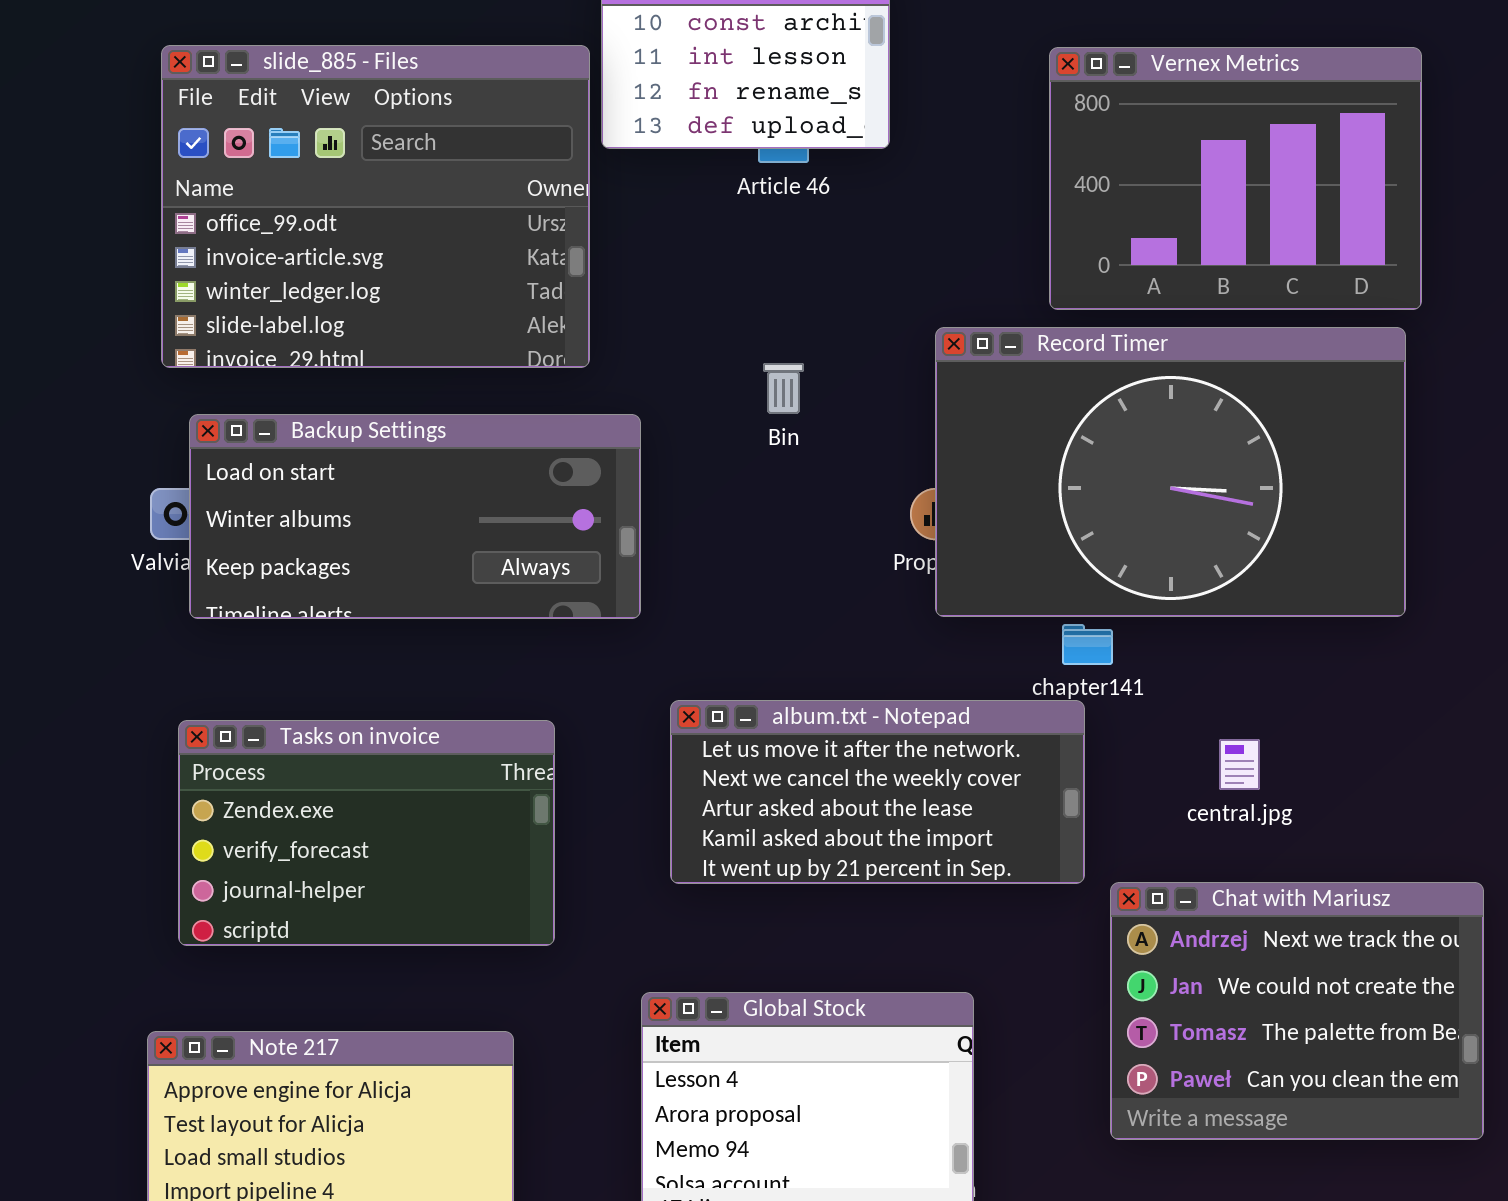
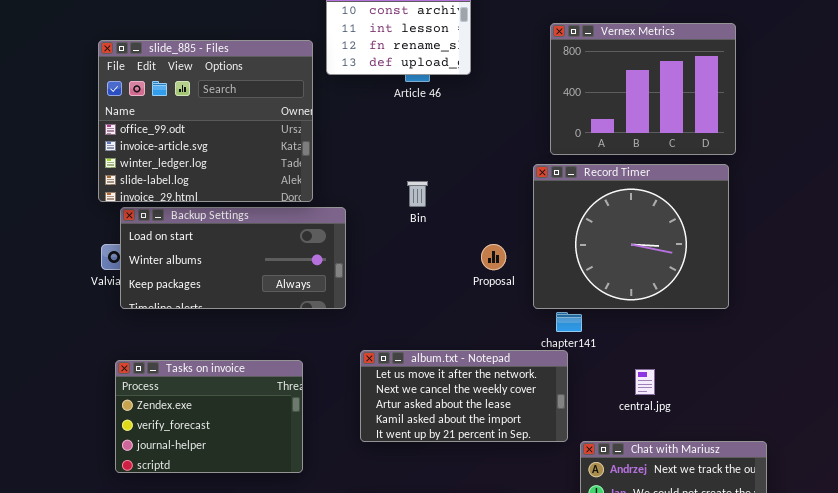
slide_885 - Files: [161,45,590,368] -> [98,40,313,202], moved
Record Timer: [935,327,1406,617] -> [533,164,729,309], resized

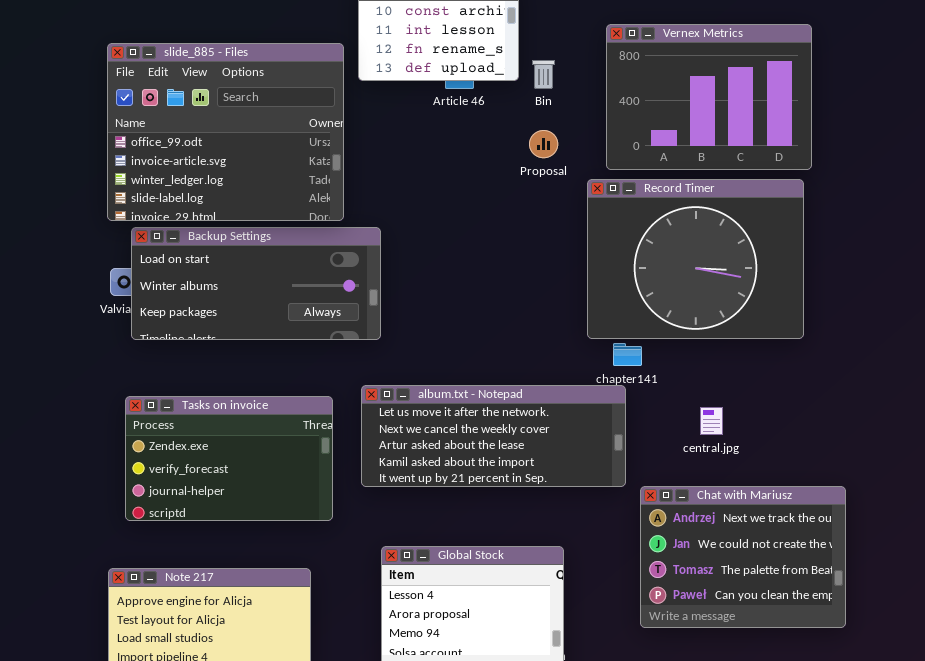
Bin: [407,181,428,207] -> [532,60,555,89], moved
Proposal: [481,244,506,270] -> [529,130,558,158], moved
album.txt - Notepad: [360,350,568,442] -> [361,385,626,487], resized

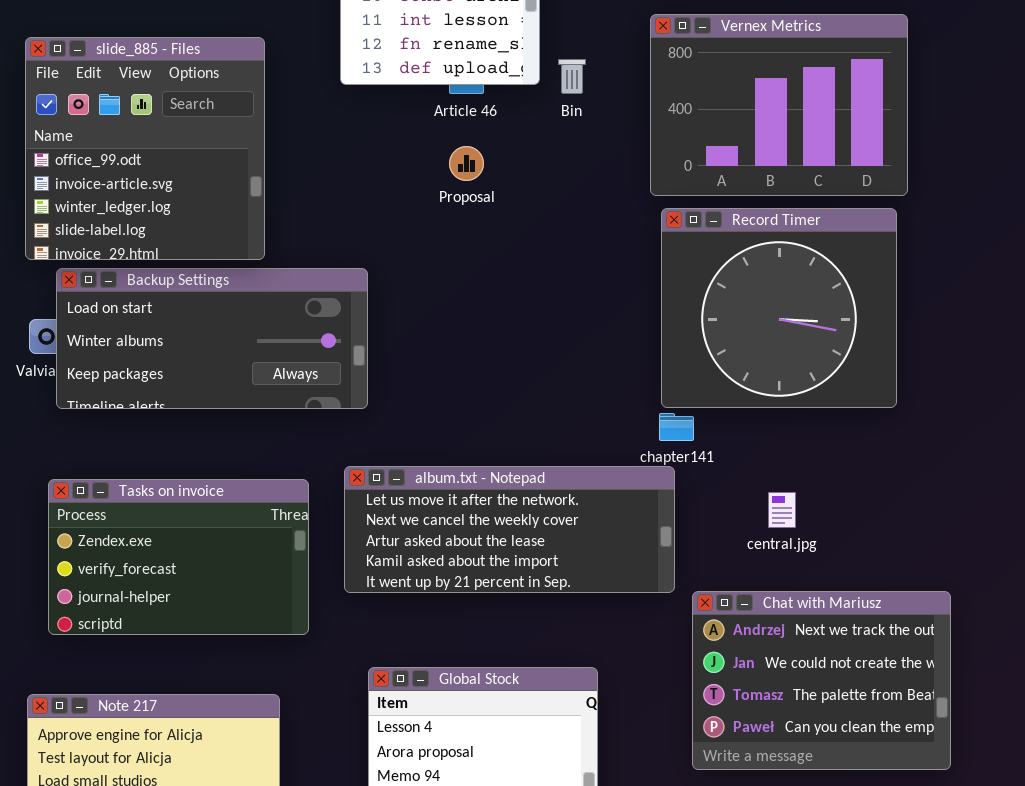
slide_885 - Files: [107,43,344,221] -> [25,37,265,260], resized
Proposal: [529,130,558,158] -> [449,146,484,181], moved
Record Timer: [587,179,804,339] -> [661,208,897,408], resized

